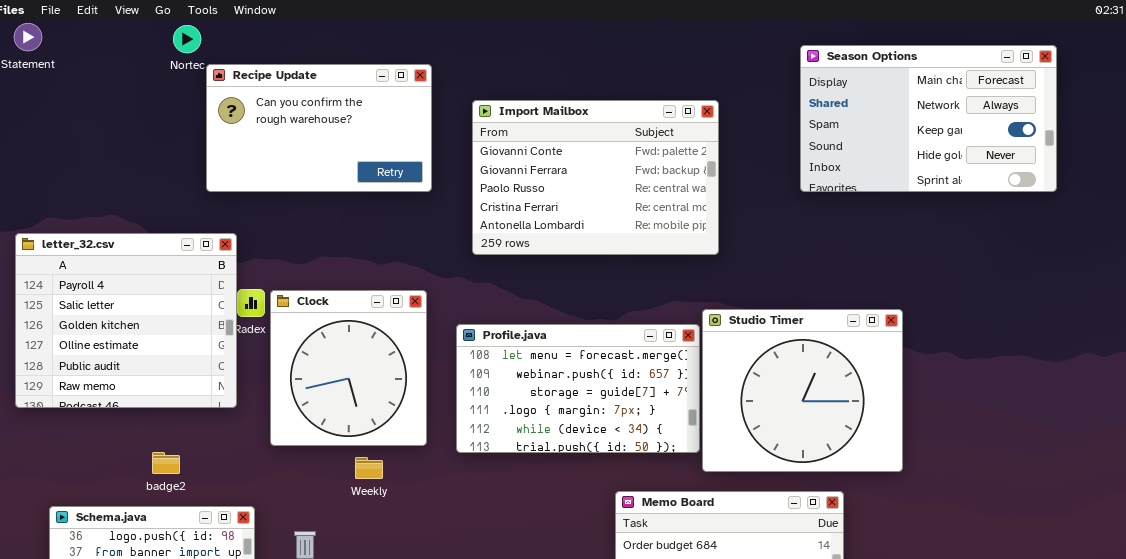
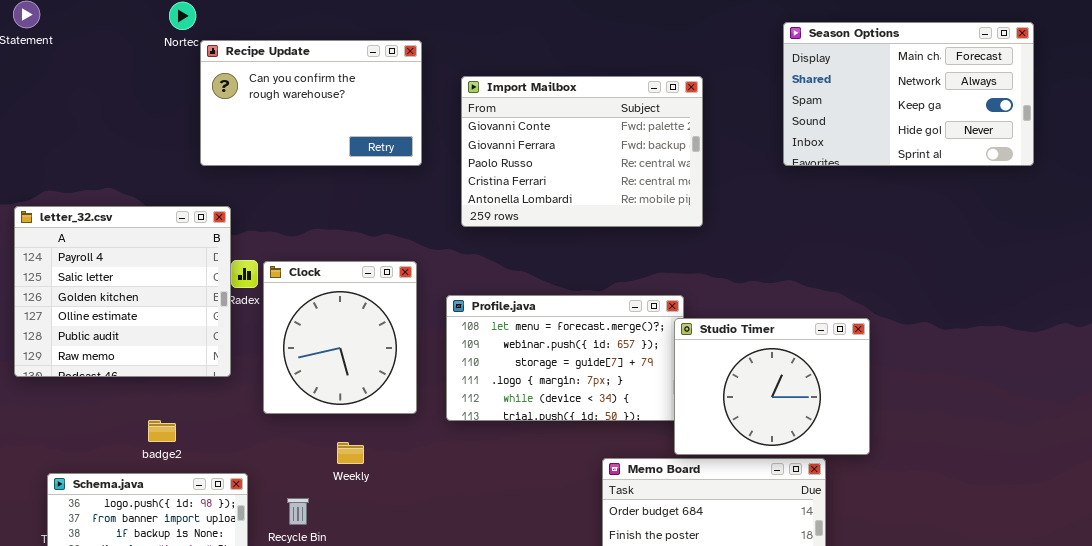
Studio Timer: [702,309,903,472] -> [674,318,870,455], moved, resized
Weekly: [355,457,383,479] -> [337,442,364,464], moved

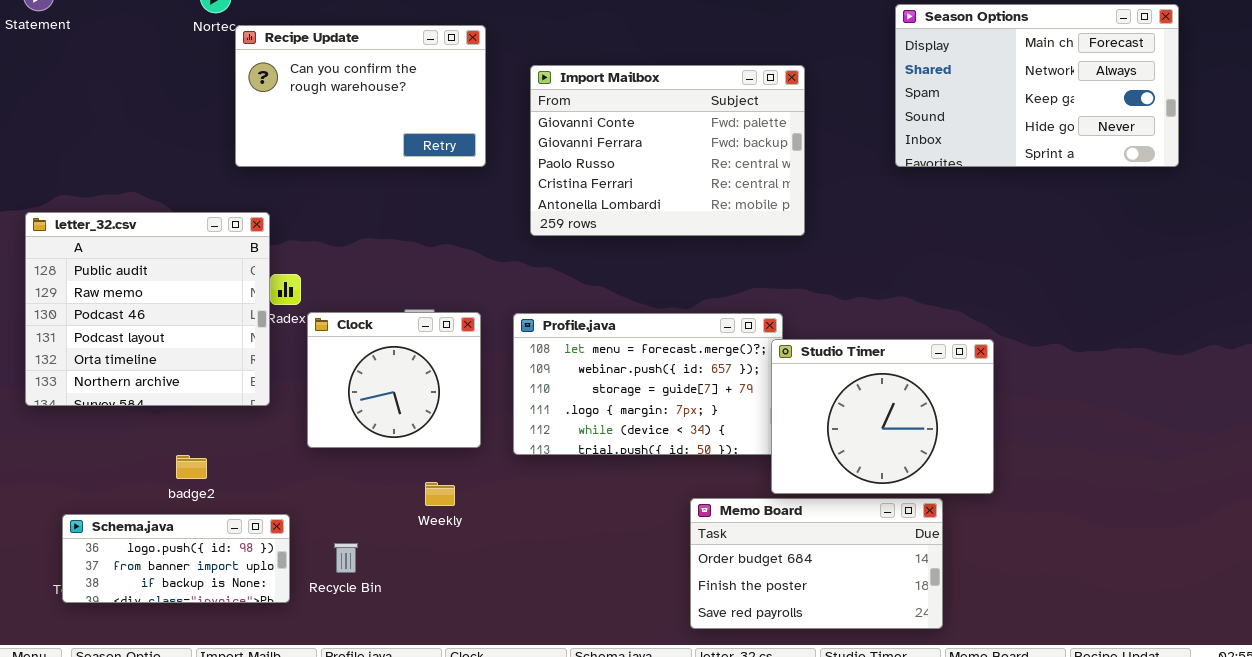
letter_32.csv: [14,206,231,377] -> [25,212,270,406], scrolled down 4 rows
Clock: [263,261,417,414] -> [307,312,481,448], resized
Weekly: [337,442,364,464] -> [425,482,455,506], moved

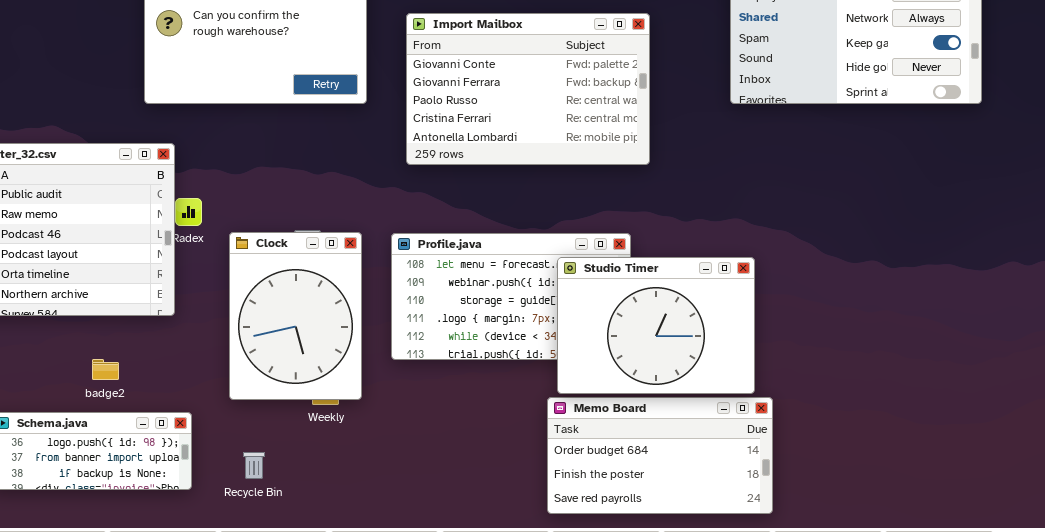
Clock: [307,312,481,448] -> [229,232,362,400], resized
Studio Timer: [771,339,994,494] -> [557,257,755,394], moved
Recycle Bin: [334,543,358,573] -> [243,452,265,479], moved

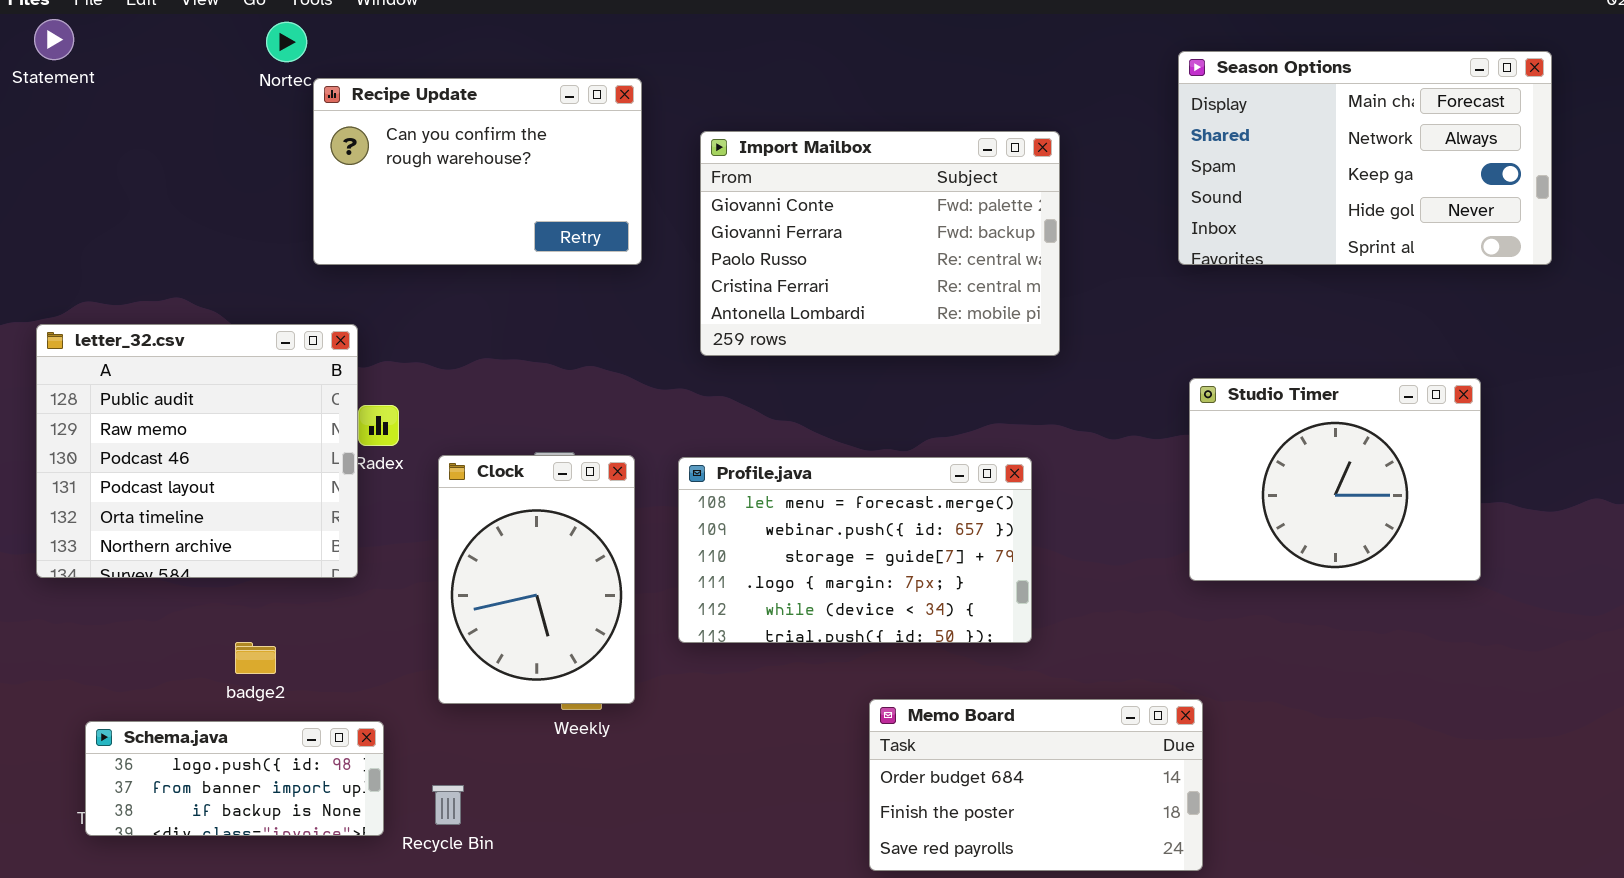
Studio Timer: [557,257,755,394] -> [1189,378,1481,581], moved
Memo Board: [547,397,773,514] -> [869,699,1203,871], moved
Recycle Bin: [243,452,265,479] -> [432,785,464,825], moved

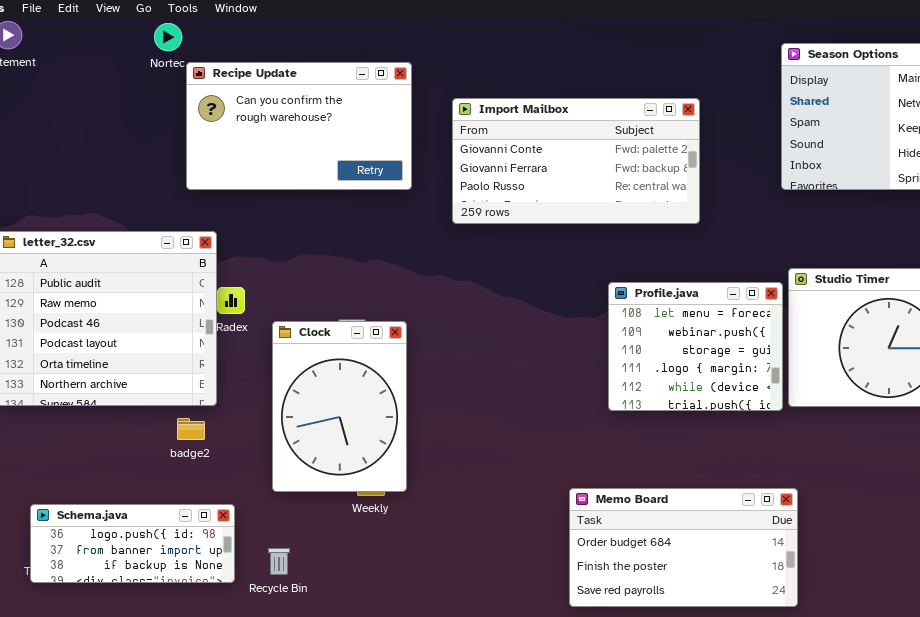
Import Mailbox: [700,131,1060,356] -> [452,98,700,224], resized
Profile.java: [678,457,1032,643] -> [608,282,783,411], moved, resized
badge2: [235,642,276,674] -> [177,418,205,440], moved

